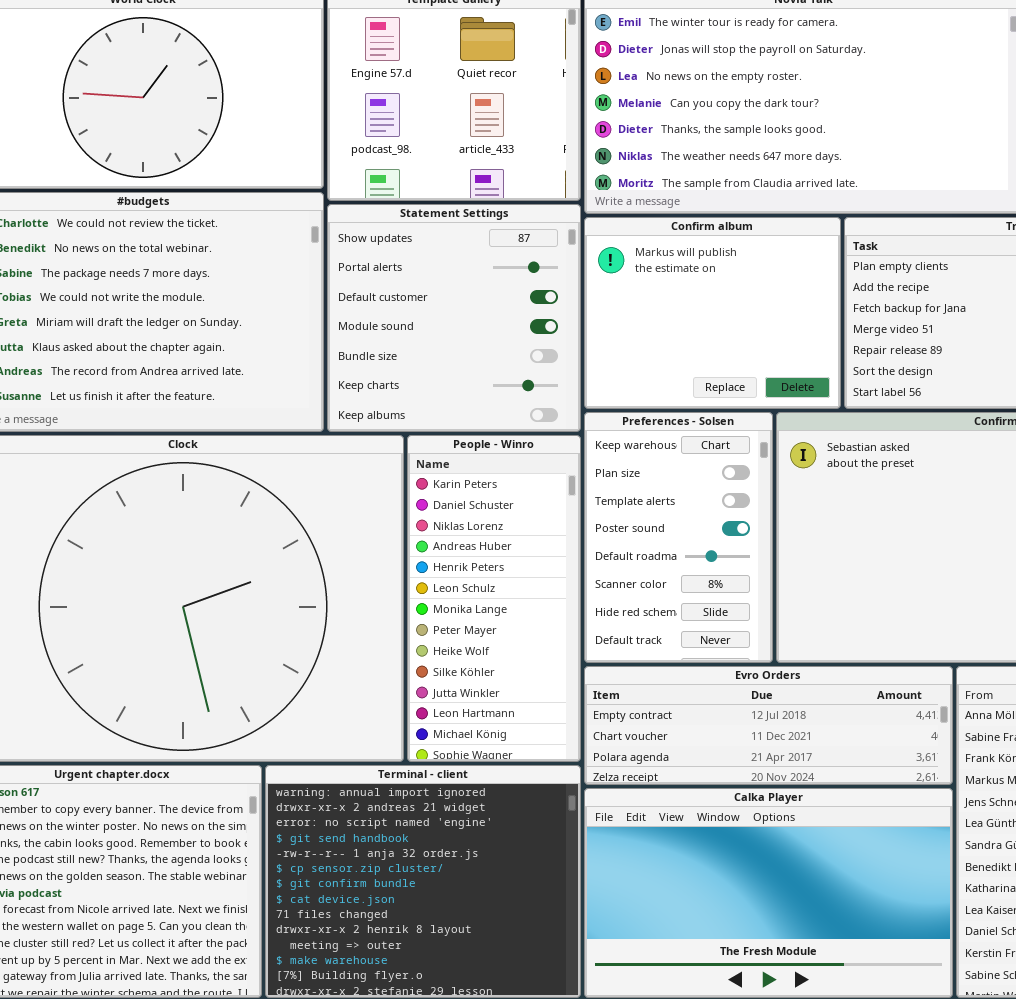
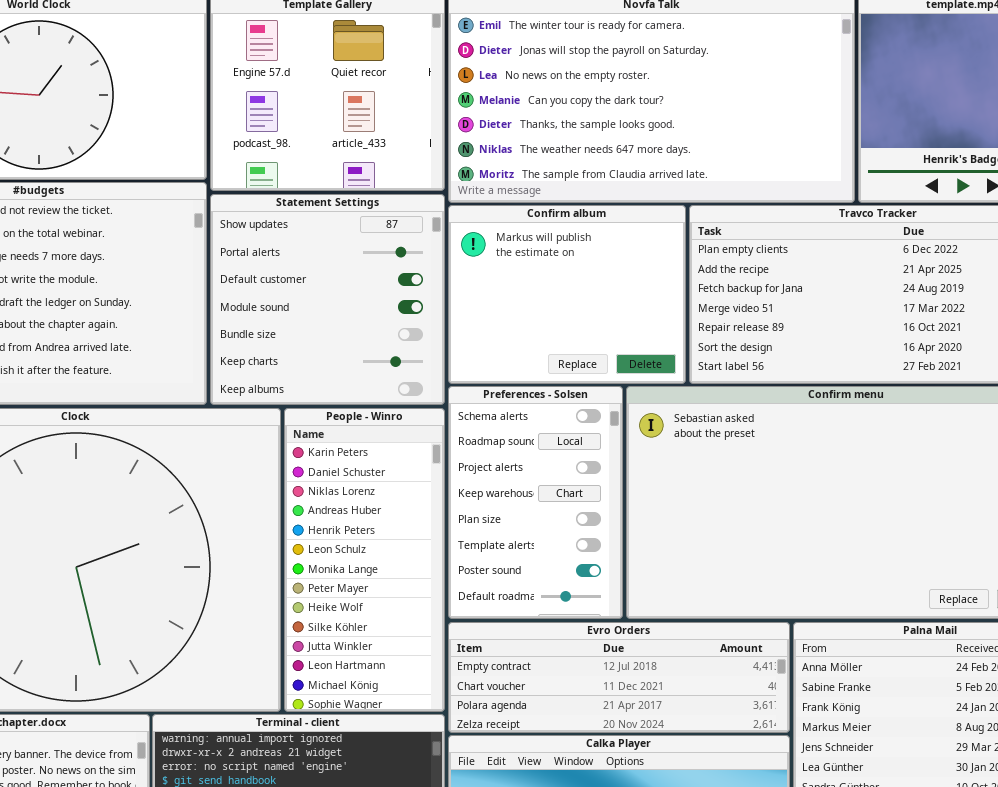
Preferences - Solsen: [584,412,773,663] -> [448,386,623,619], scrolled up 3 rows

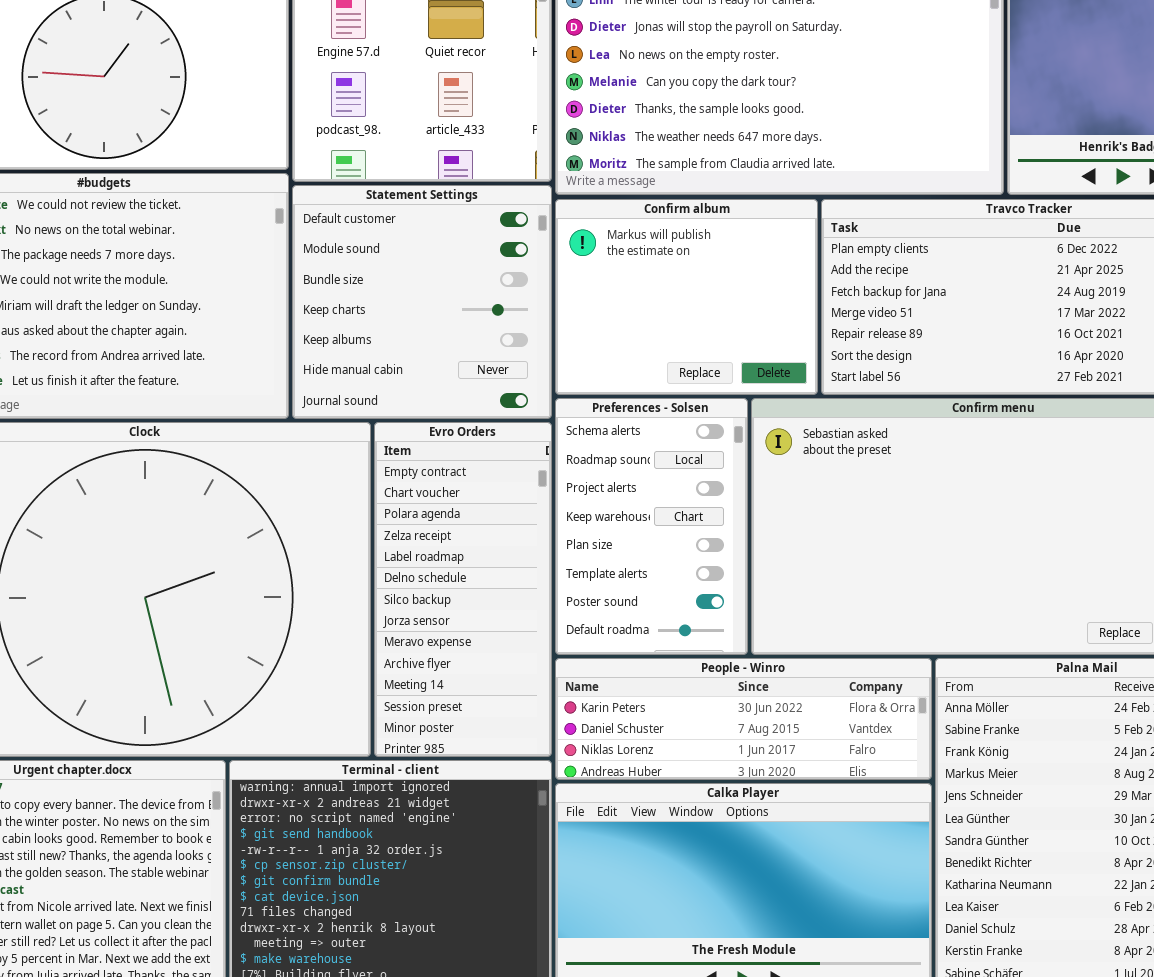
Statement Settings: [210,194,445,405] -> [292,185,552,419], scrolled down 2 rows
People - Winro: [284,408,445,712] -> [555,658,932,780], moved, resized
Evro Orders: [448,622,790,733] -> [374,422,552,757], moved, resized

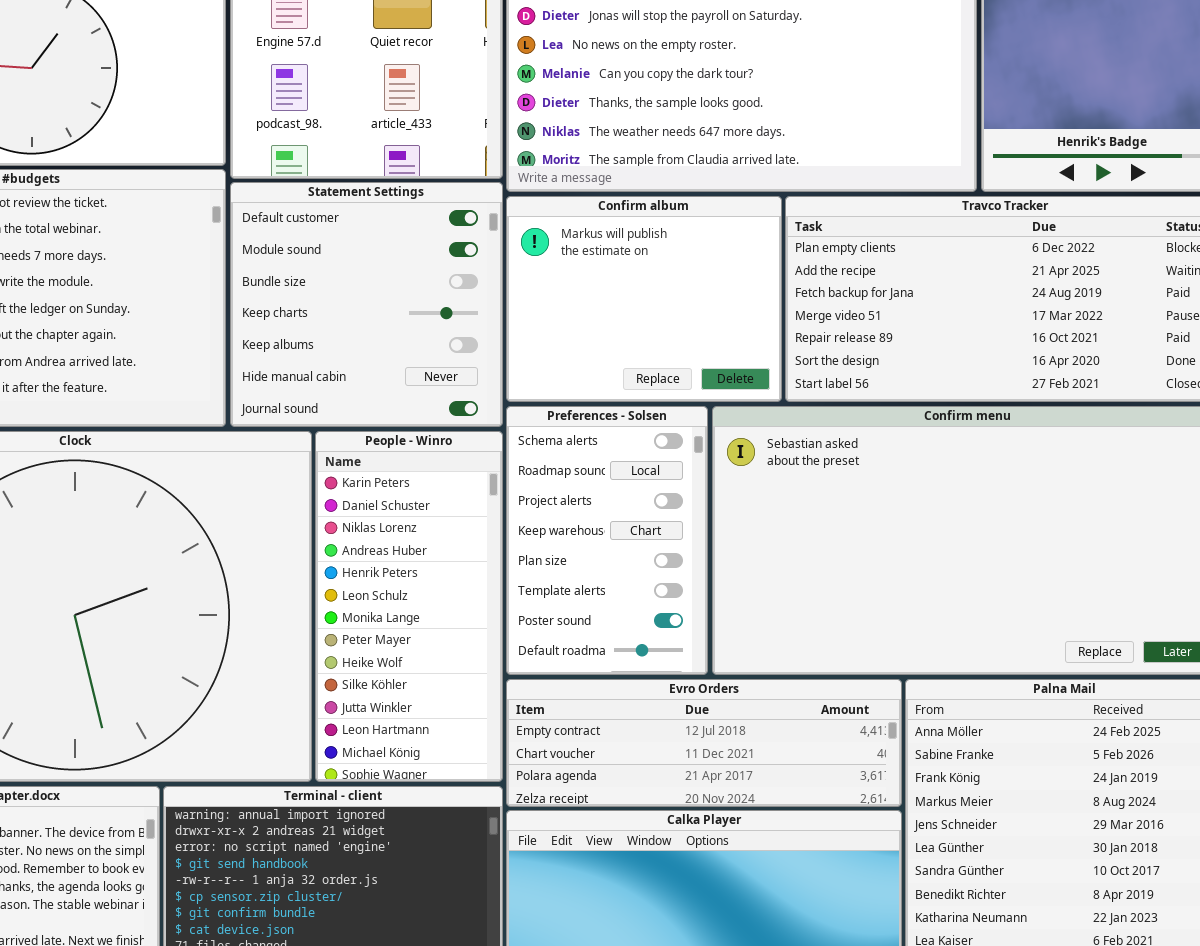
Evro Orders: [374,422,552,757] -> [506,679,902,807], moved, resized
People - Winro: [555,658,932,780] -> [315,431,503,782], moved, resized

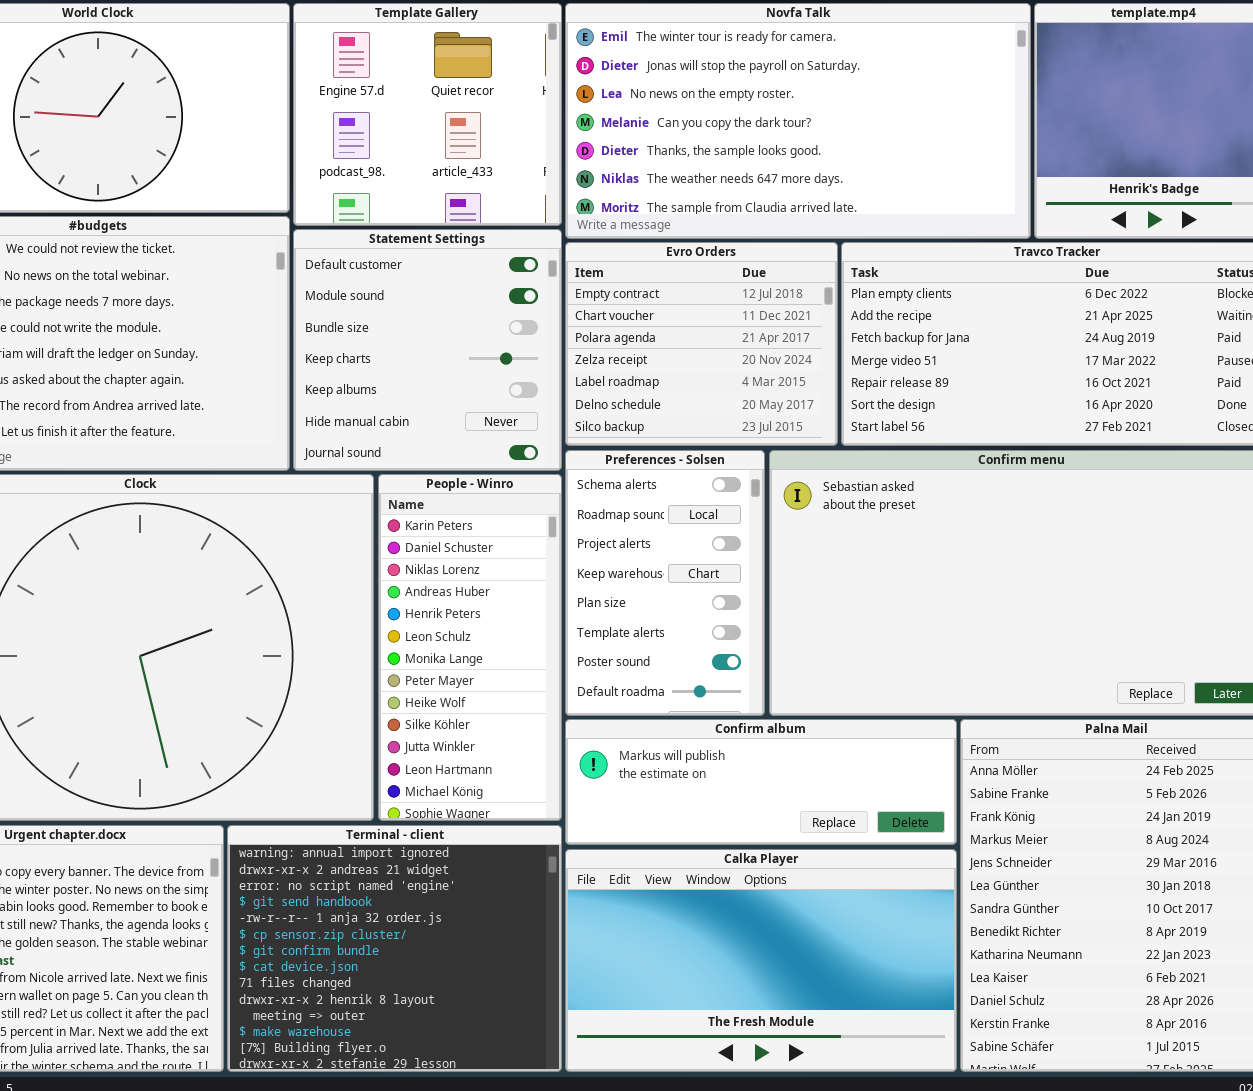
Confirm album: [506,196,782,402] -> [565,719,957,845], moved, resized
Evro Orders: [506,679,902,807] -> [565,242,838,446], moved, resized

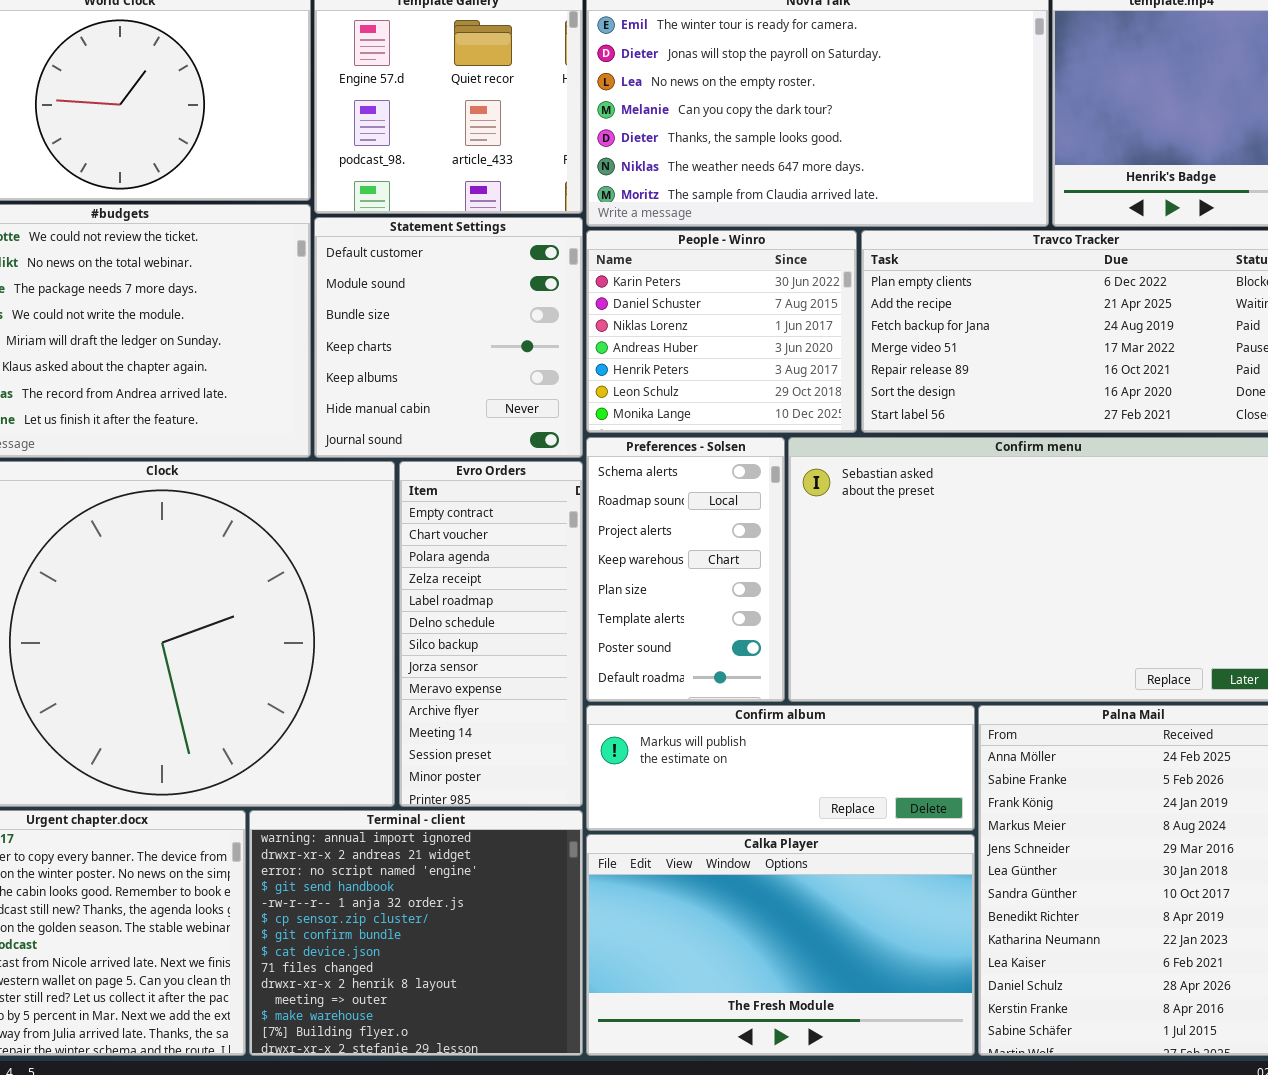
Evro Orders: [565,242,838,446] -> [399,461,583,807], moved, resized
People - Winro: [378,474,562,821] -> [586,230,857,433], moved, resized

